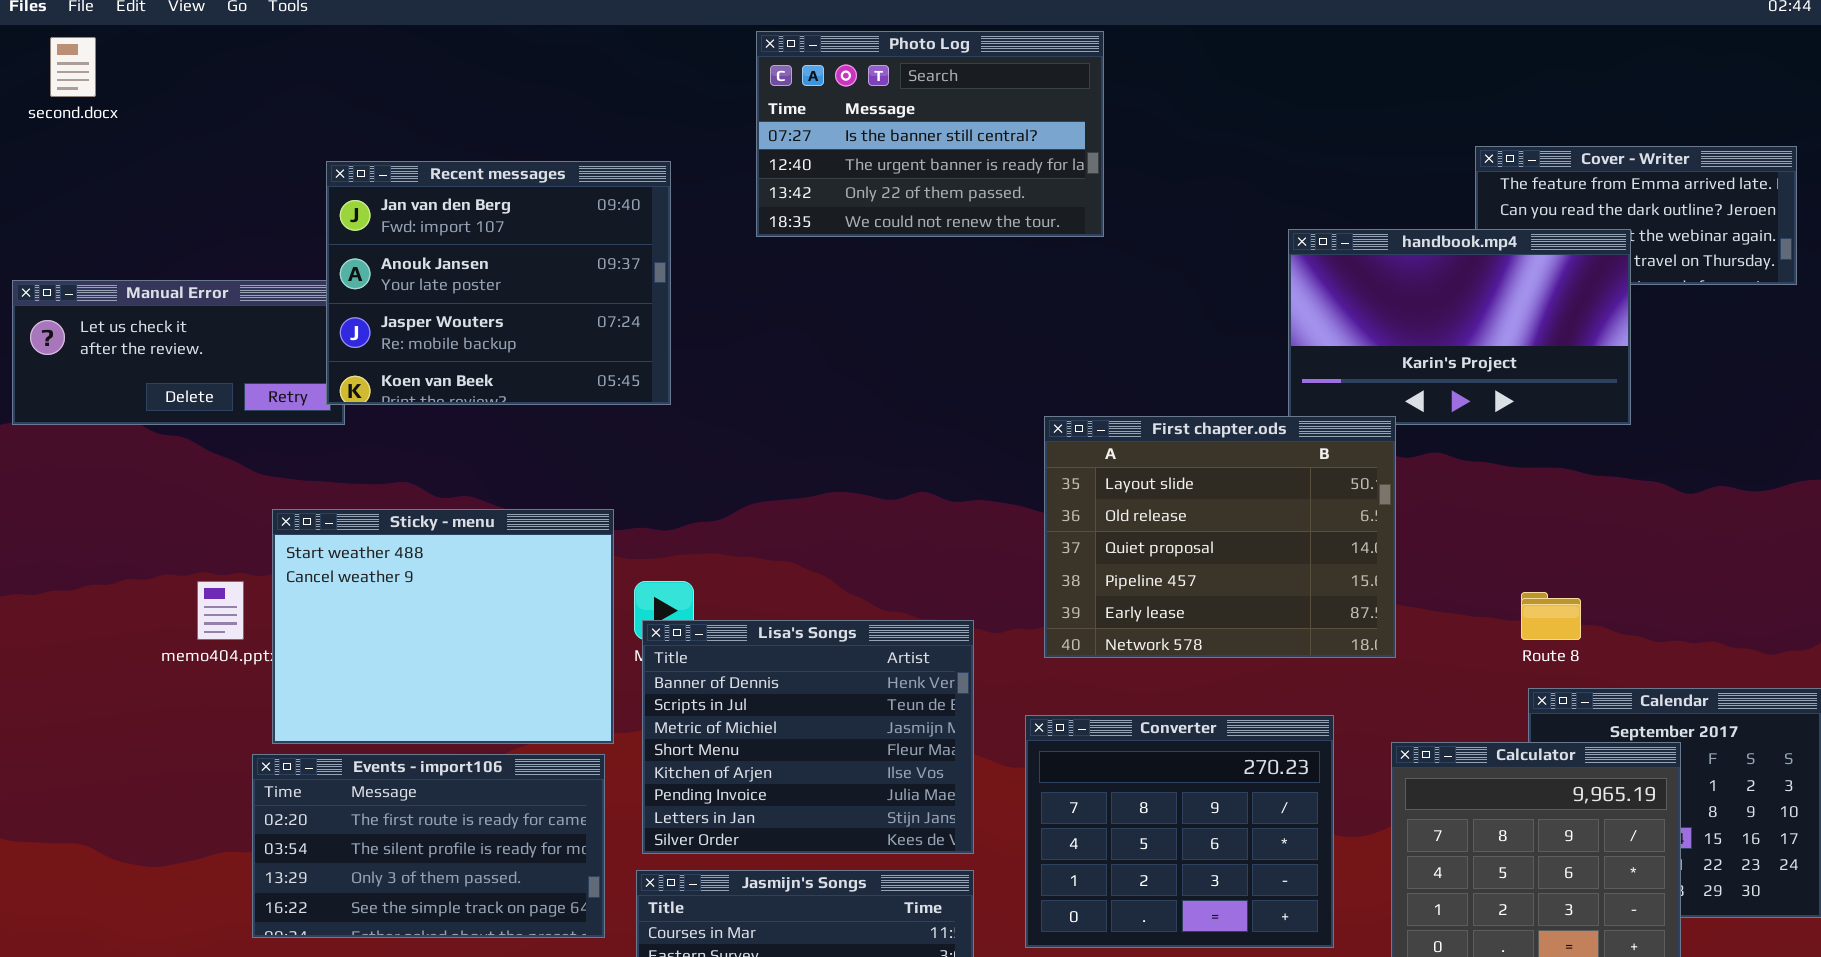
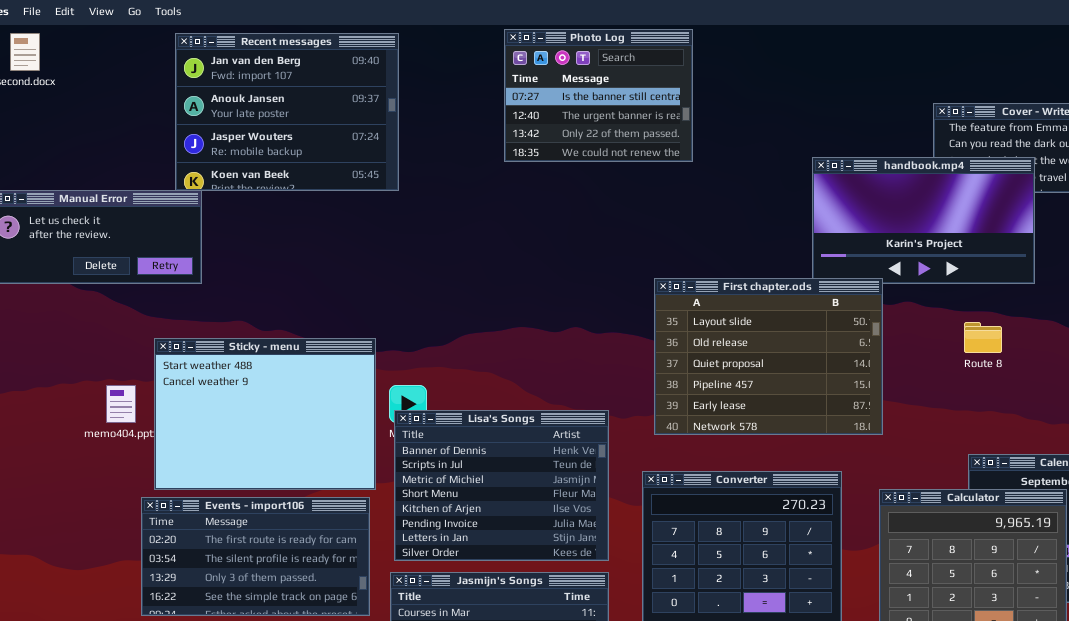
Photo Log: [756,31,1104,237] -> [504,29,693,162], resized
Recent messages: [326,161,671,405] -> [175,33,399,191], moved
Route 8: [1521,592,1581,640] -> [964,322,1002,353], moved

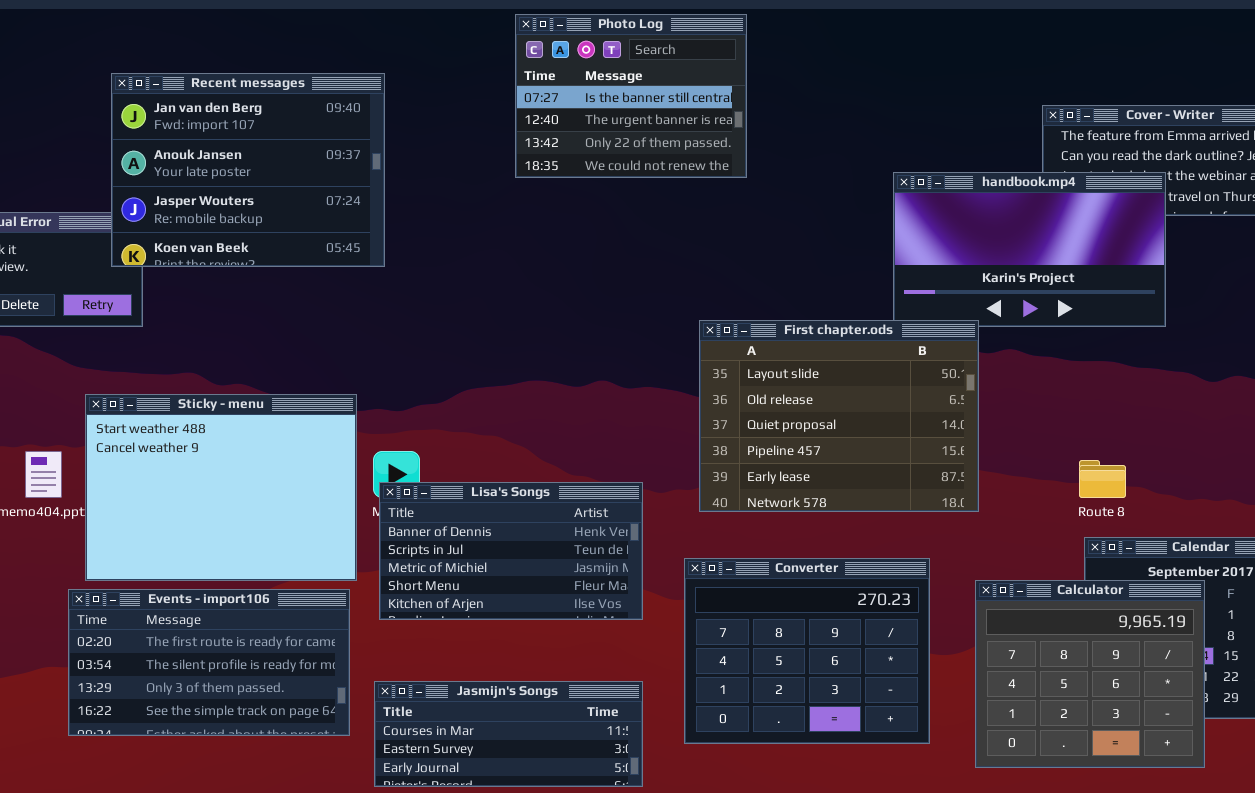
Recent messages: [175,33,399,191] -> [111,73,385,267], moved
Route 8: [964,322,1002,353] -> [1079,460,1126,498], moved
Lisa's Songs: [394,410,609,561] -> [379,482,643,620], resized

